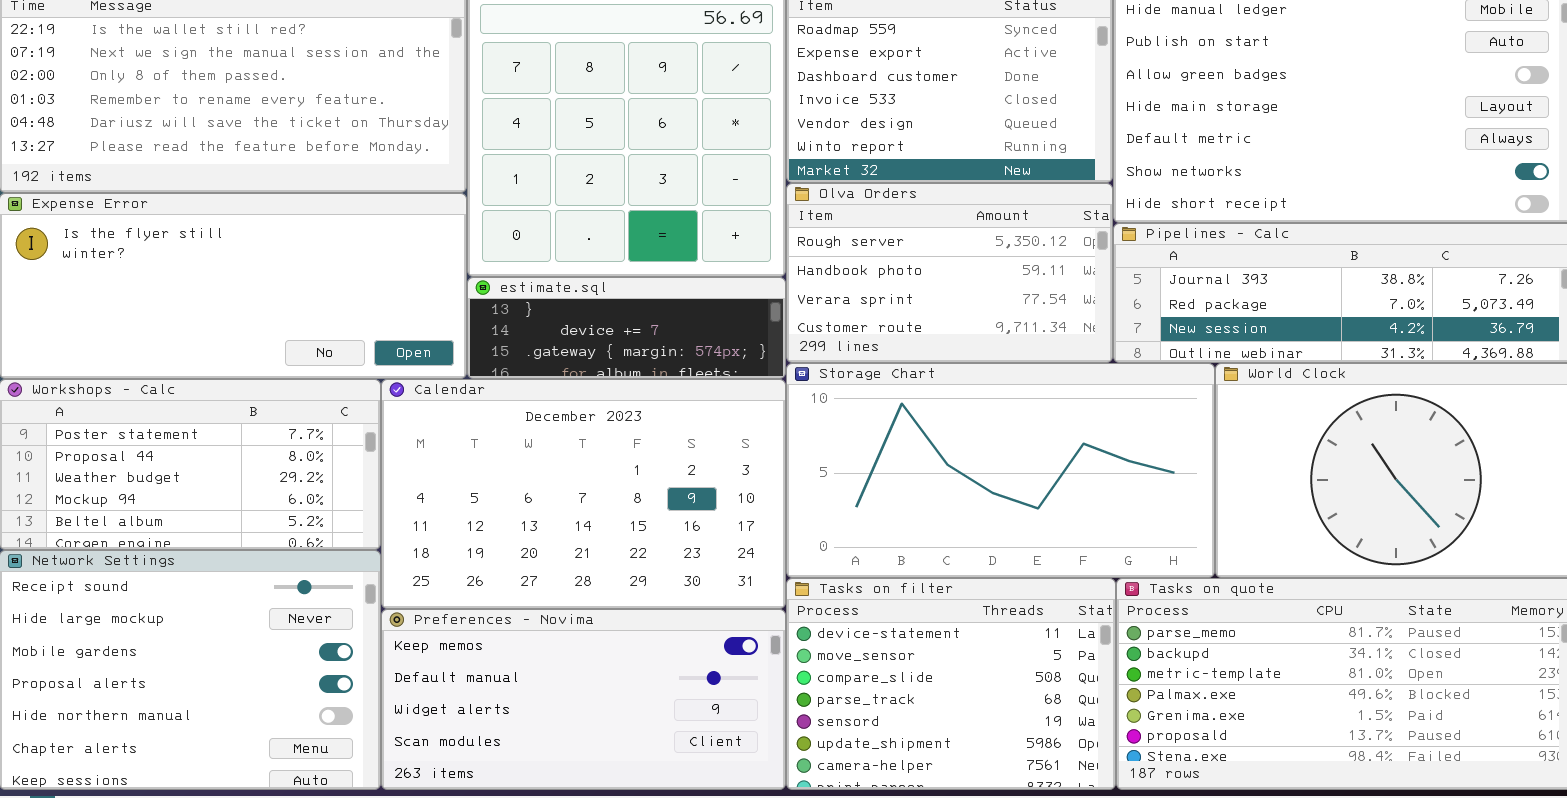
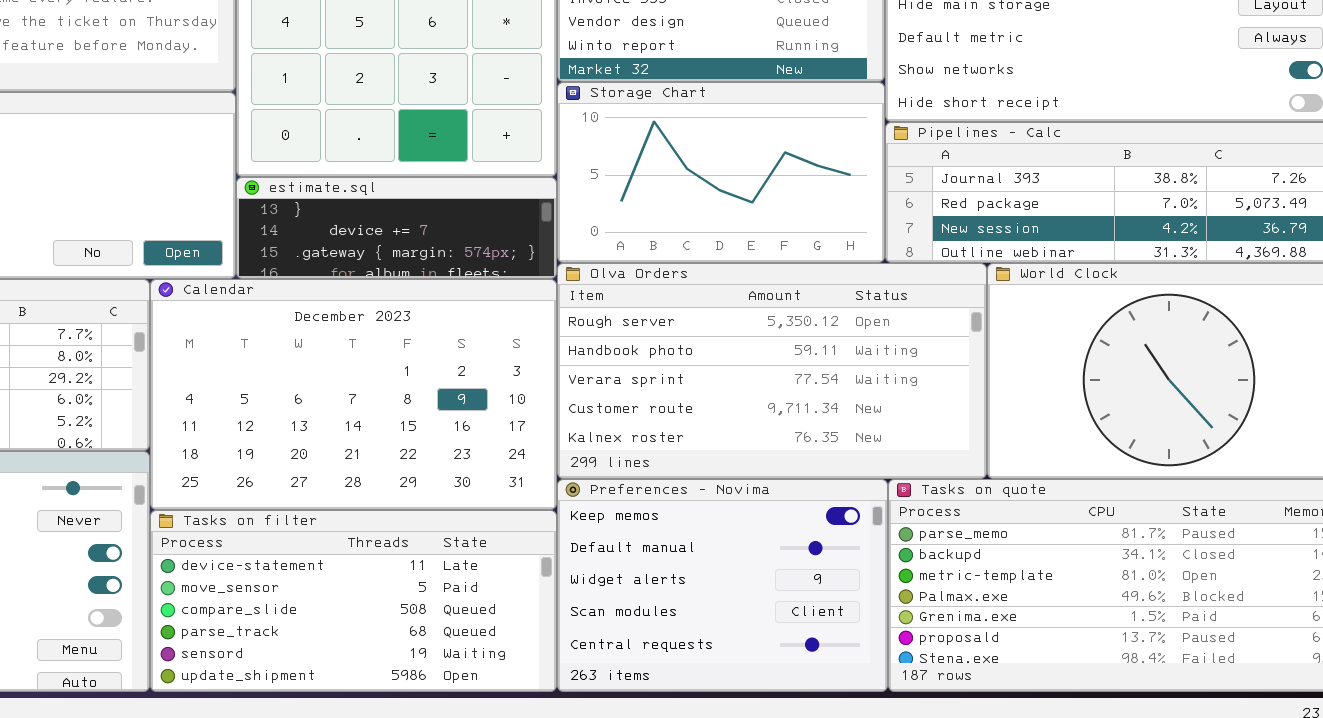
Olva Orders: [786,183,1113,363] -> [557,263,987,479], moved, resized
Storage Chart: [786,363,1215,578] -> [557,82,885,263], moved, resized
Tasks on filter: [786,578,1116,790] -> [150,510,557,692], moved, resized
Preferences - Novima: [381,609,786,790] -> [557,479,888,692], moved, resized

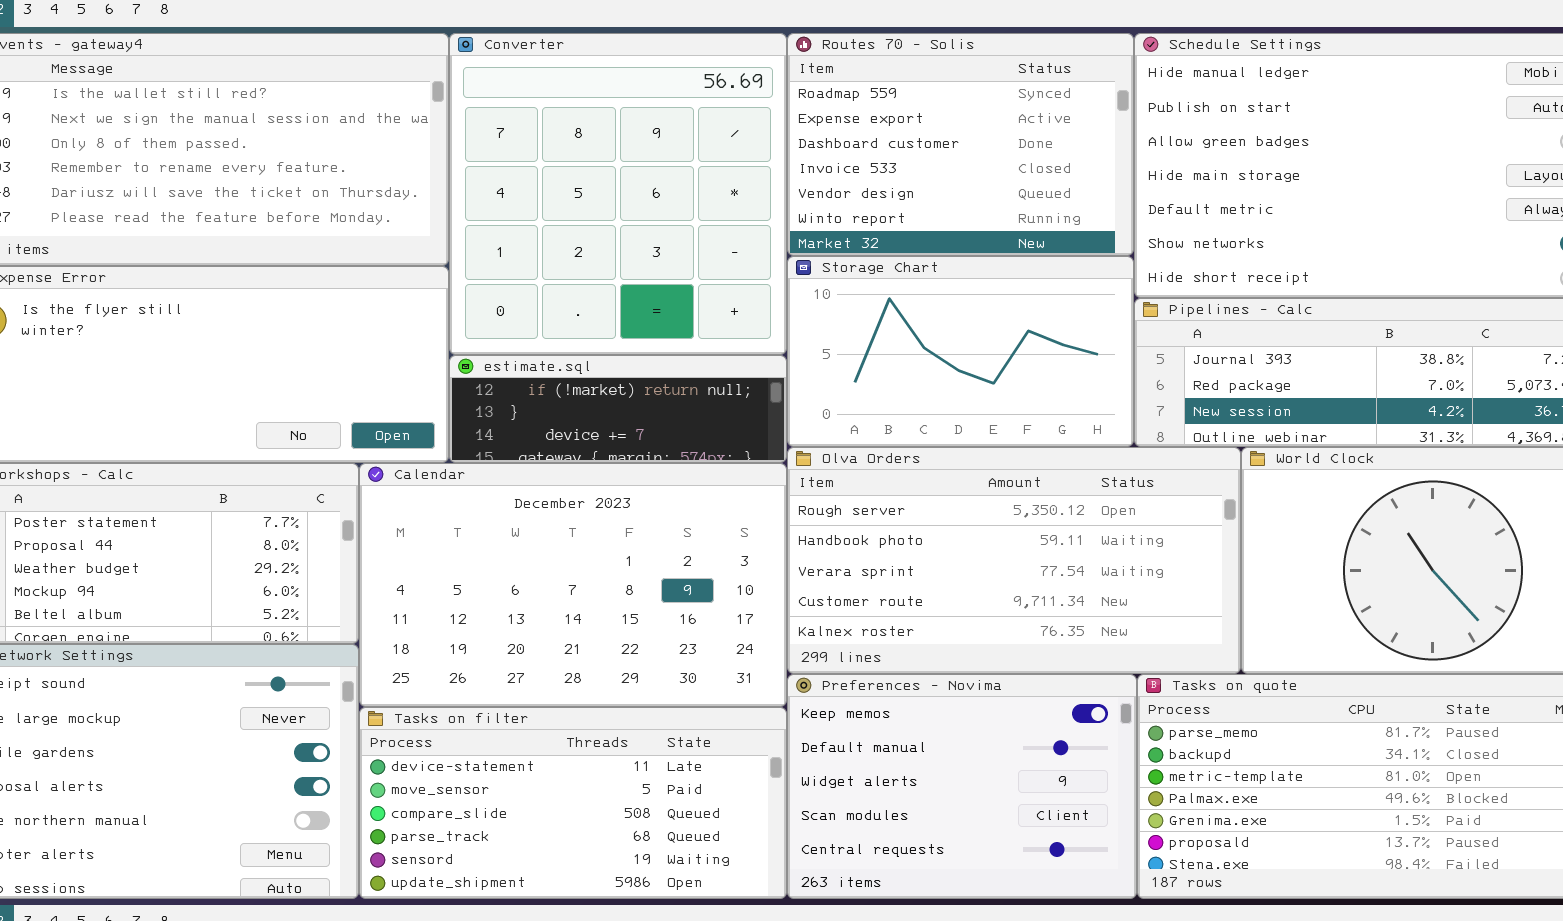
estimate.sql: [236,177,557,279] -> [449,355,787,463], scrolled up 1 row

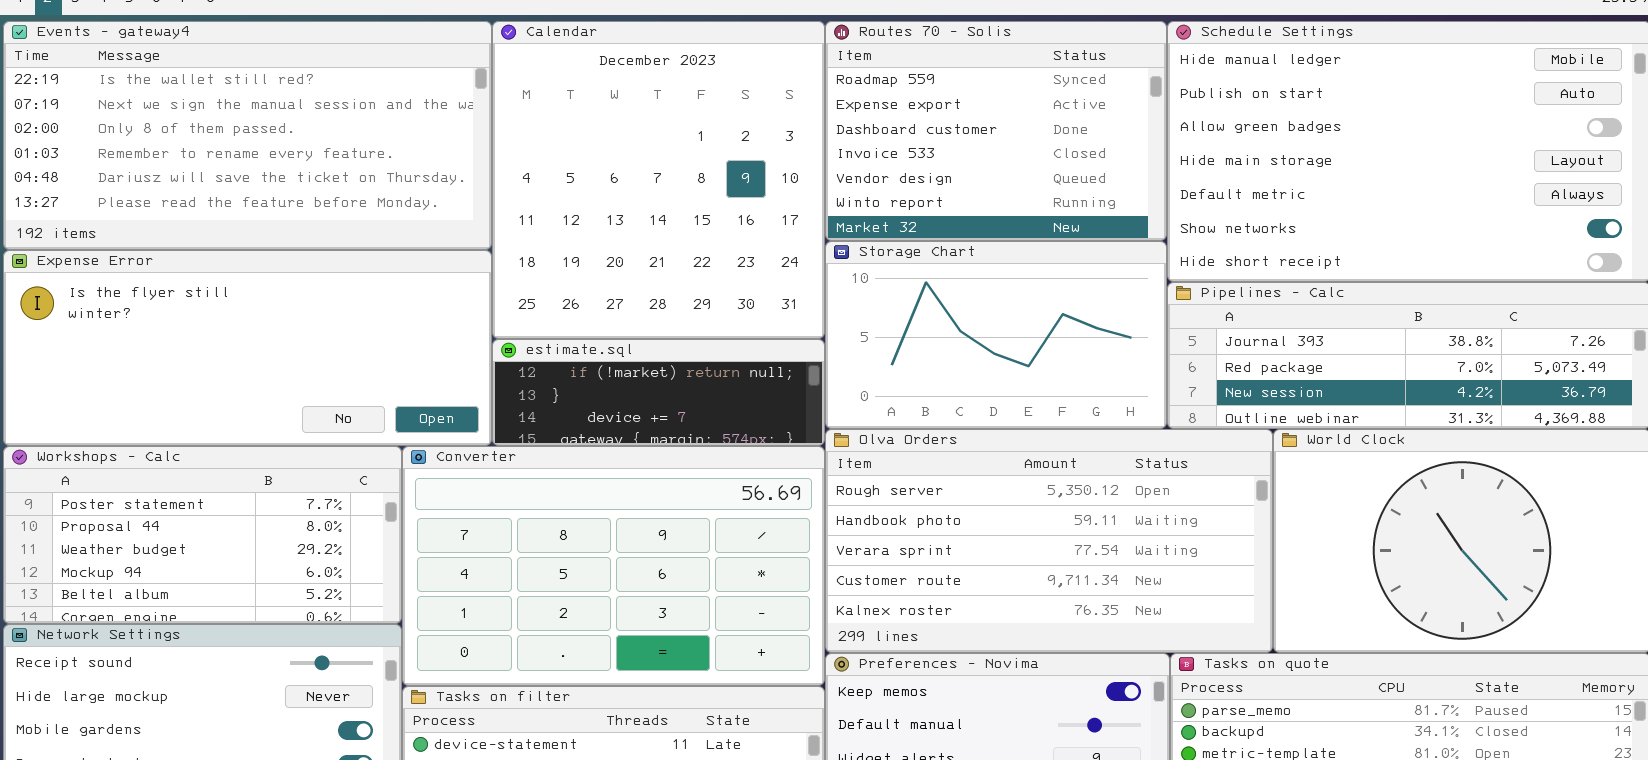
Converter: [449,33,787,355] -> [402,446,825,686], moved, resized
Calendar: [359,463,787,707] -> [492,21,825,339], moved, resized

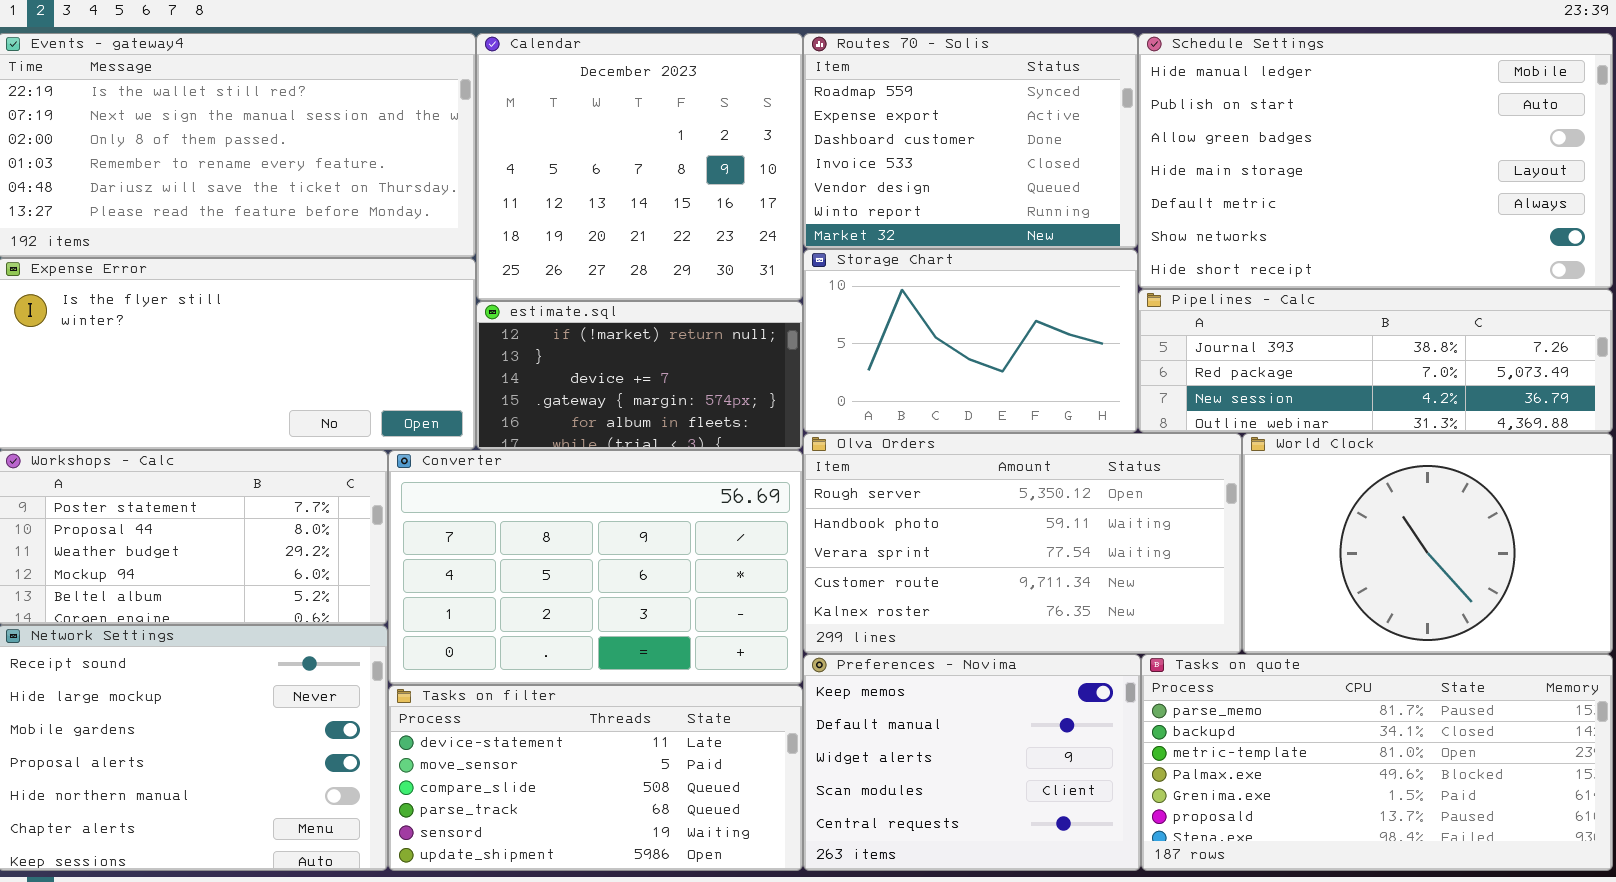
Calendar: [492,21,825,339] -> [476,33,803,301], resized
estimate.sql: [492,339,825,446] -> [476,301,803,450], resized

